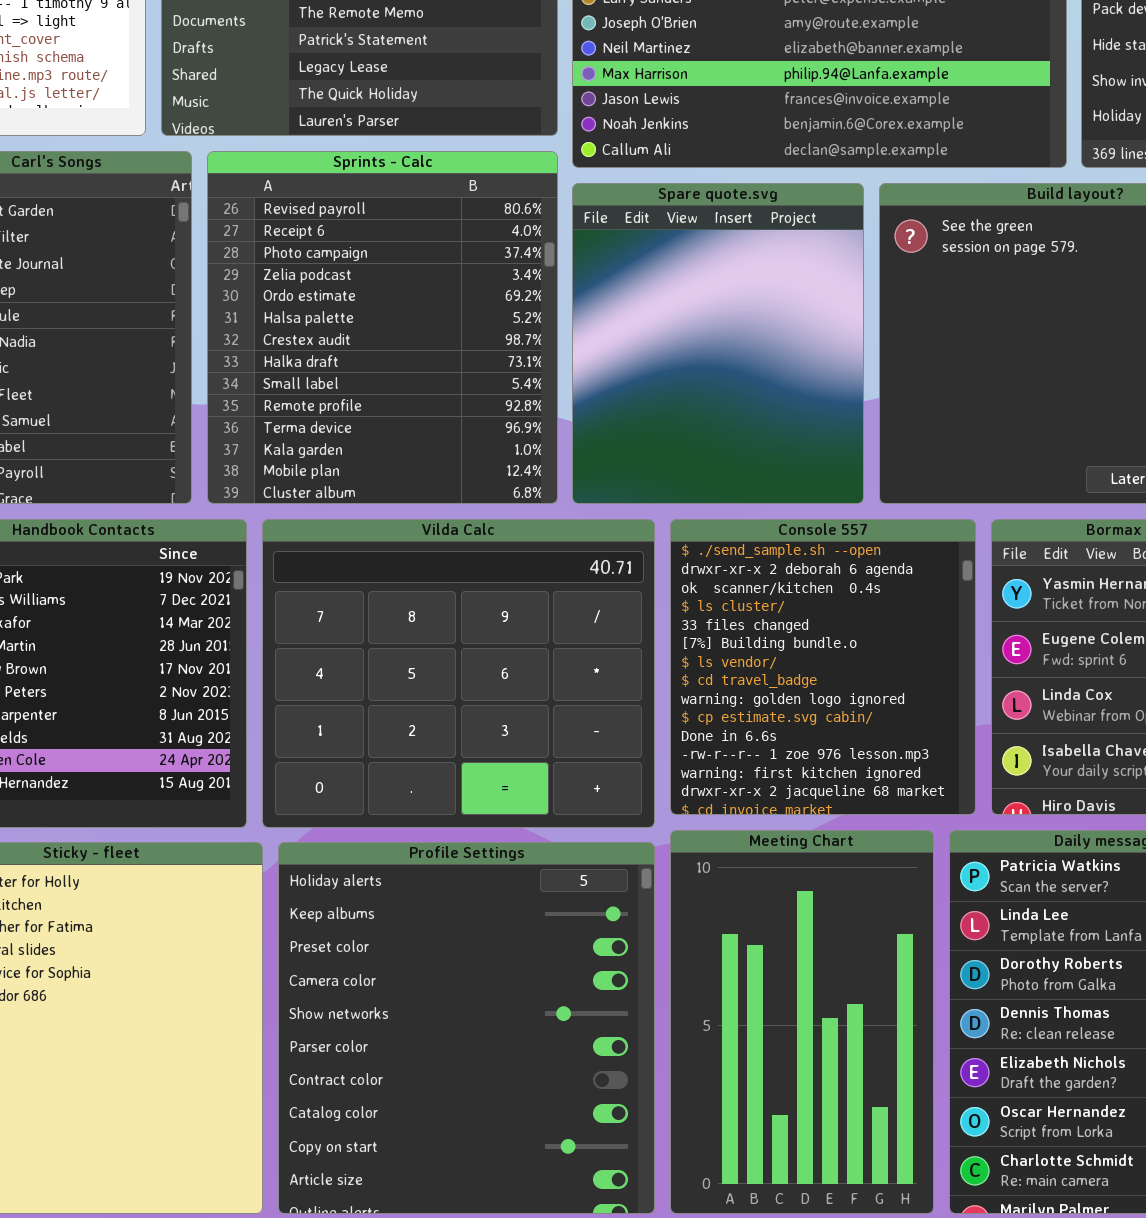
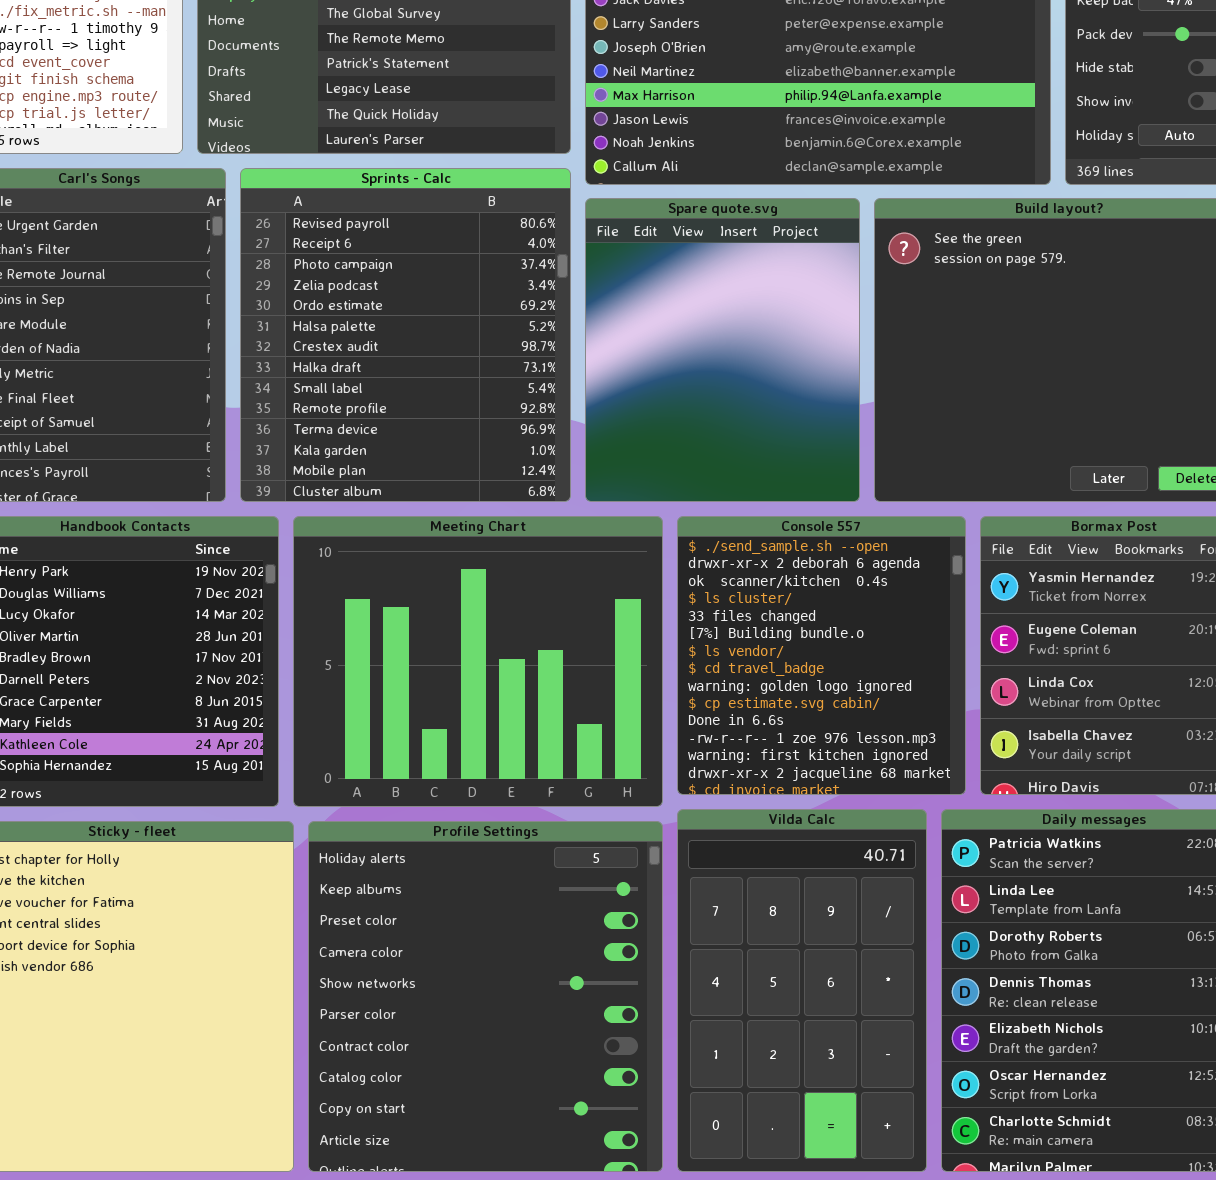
Vilda Calc: [262,519,655,828] -> [677,809,927,1172], moved, resized
Meeting Chart: [670,830,934,1214] -> [293,516,663,807], moved, resized

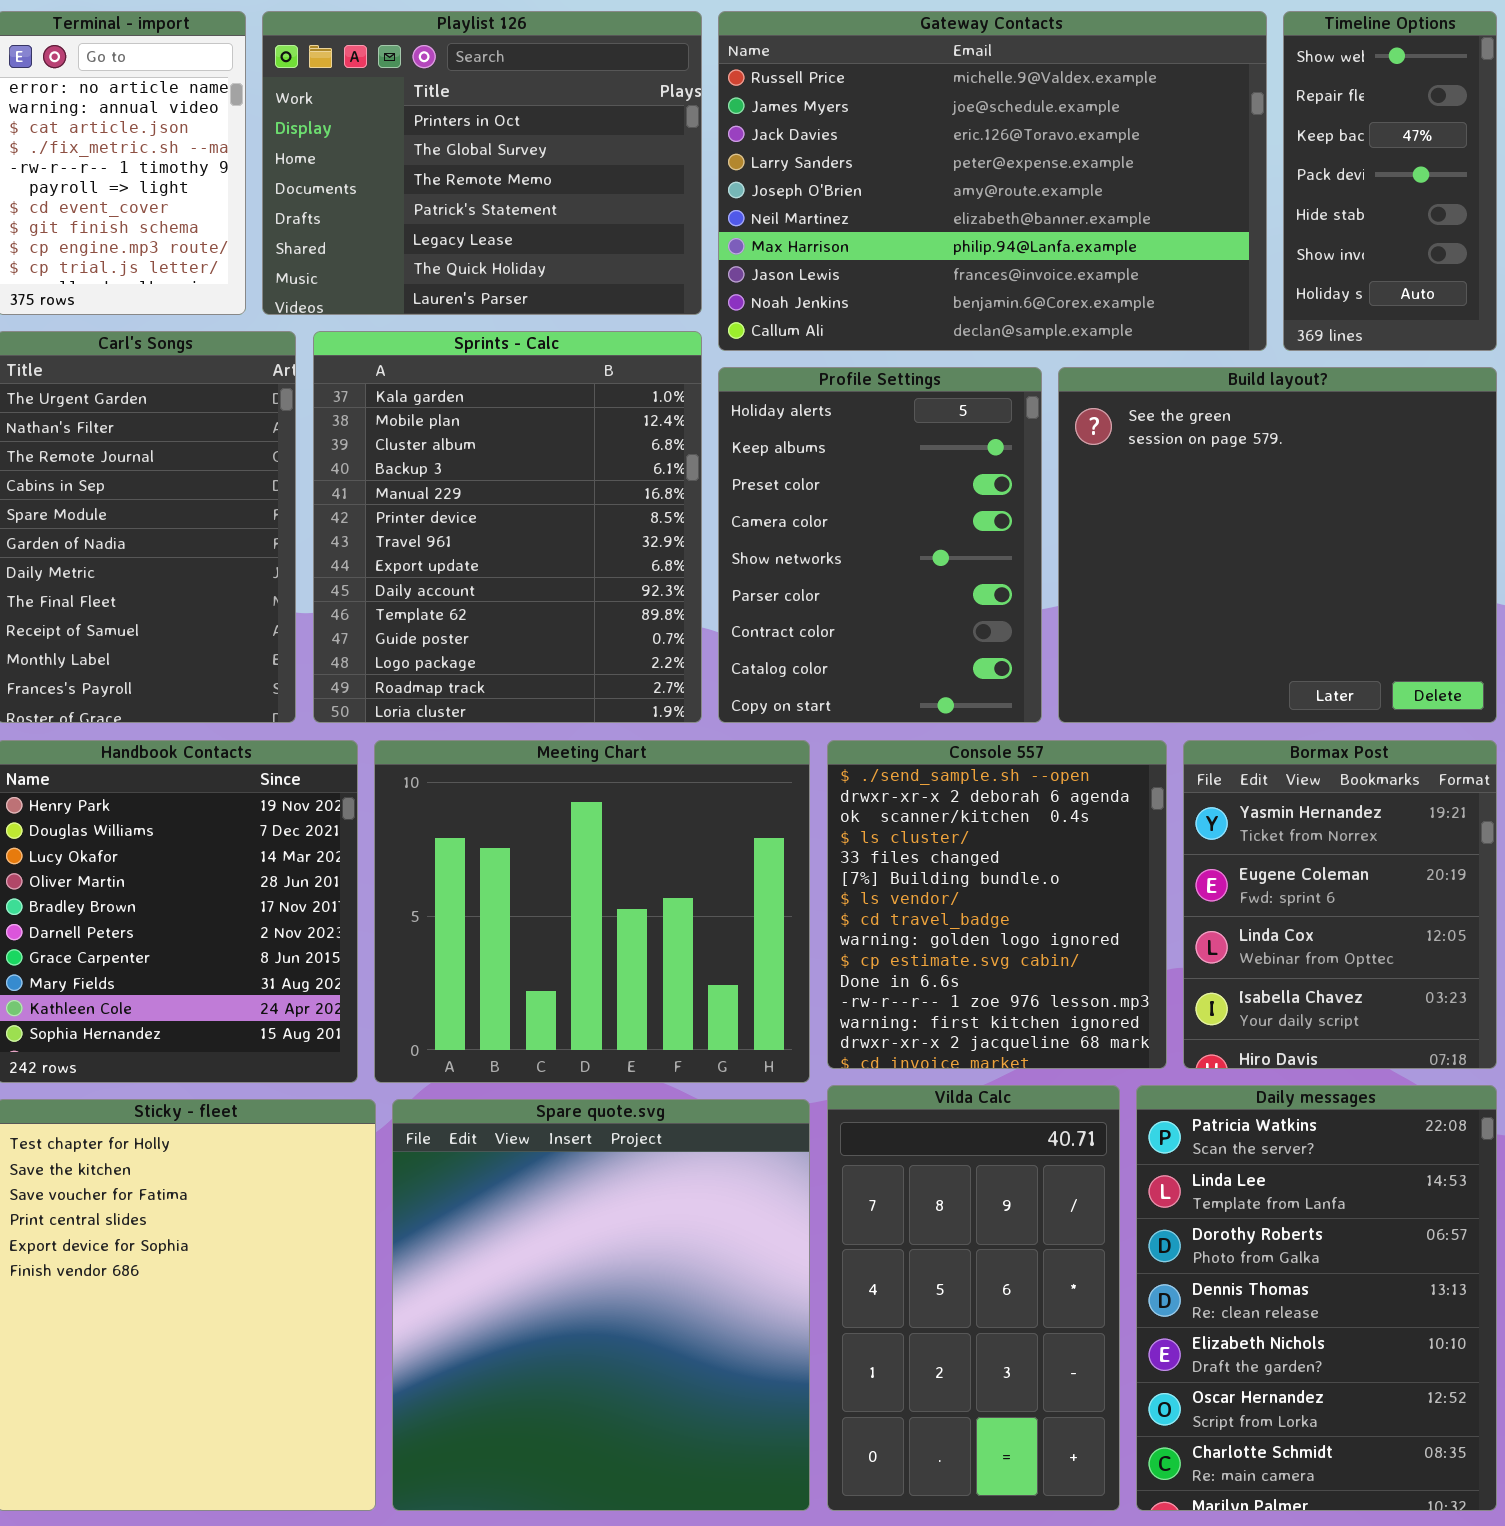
Sprints - Calc: [240,168,571,502] -> [313,331,702,723], scrolled down 11 rows
Spare quote.svg: [585,198,860,502] -> [392,1099,810,1511], moved, resized
Profile Settings: [308,821,663,1172] -> [718,367,1042,723], moved, resized

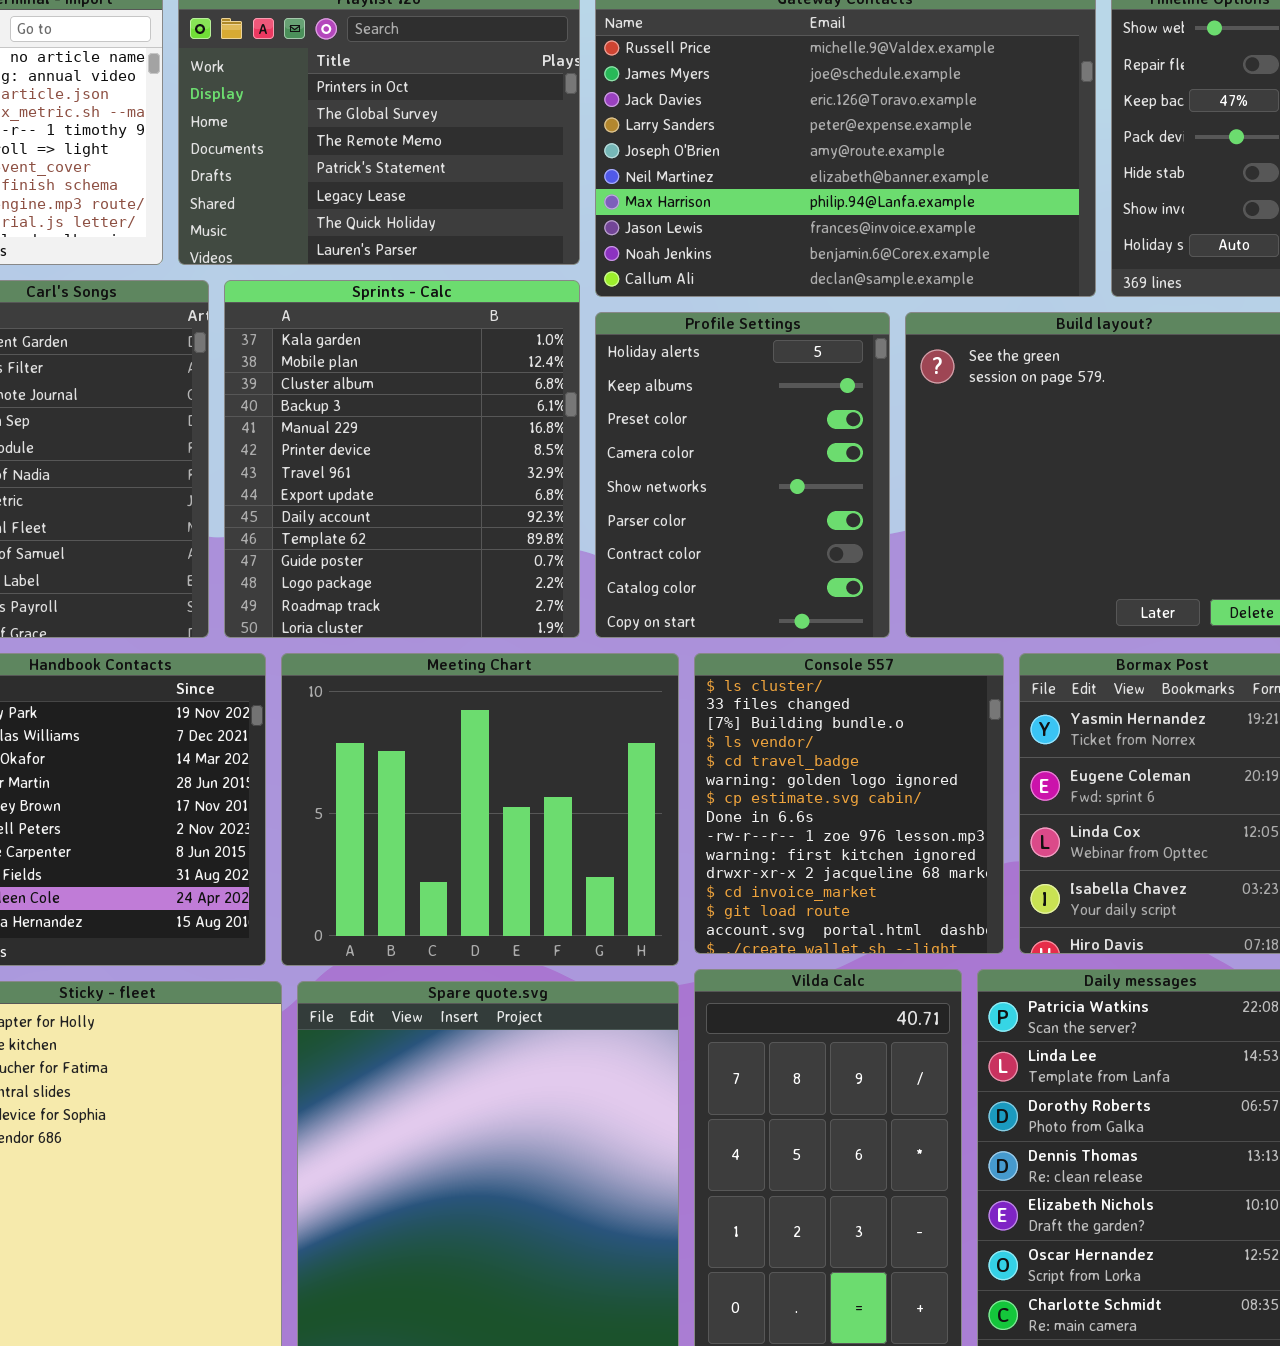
Console 557: [827,740,1167,1069] -> [694,653,1004,954], scrolled down 3 rows

